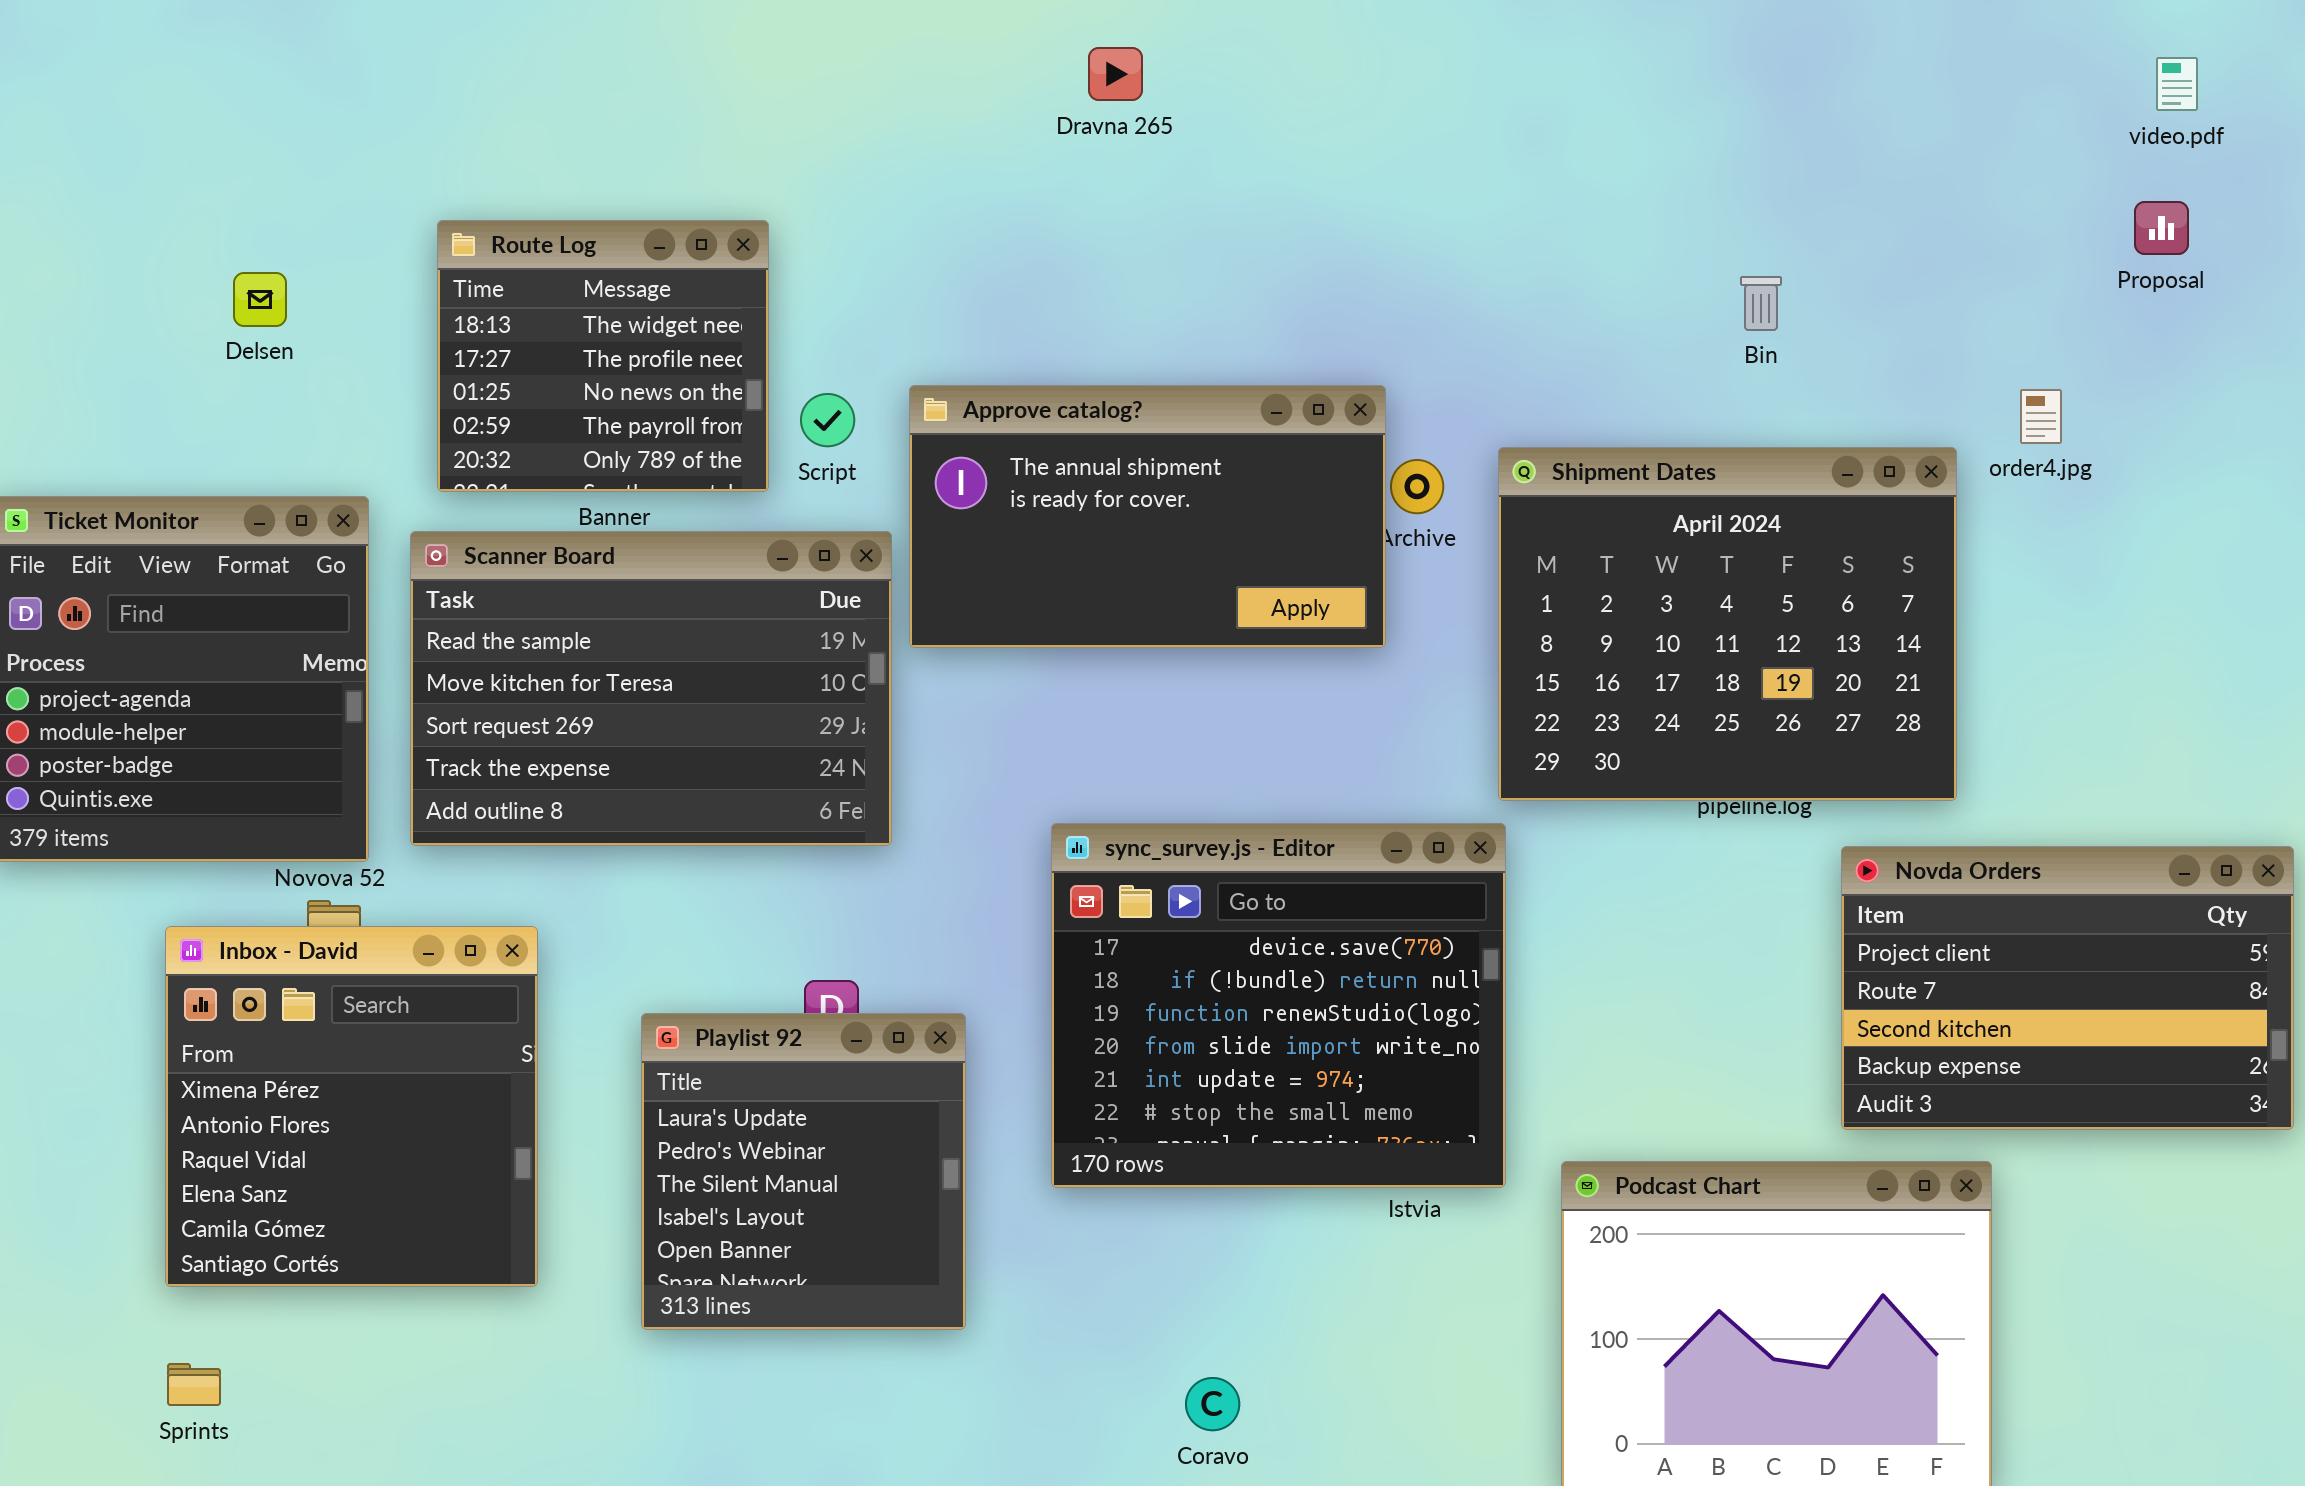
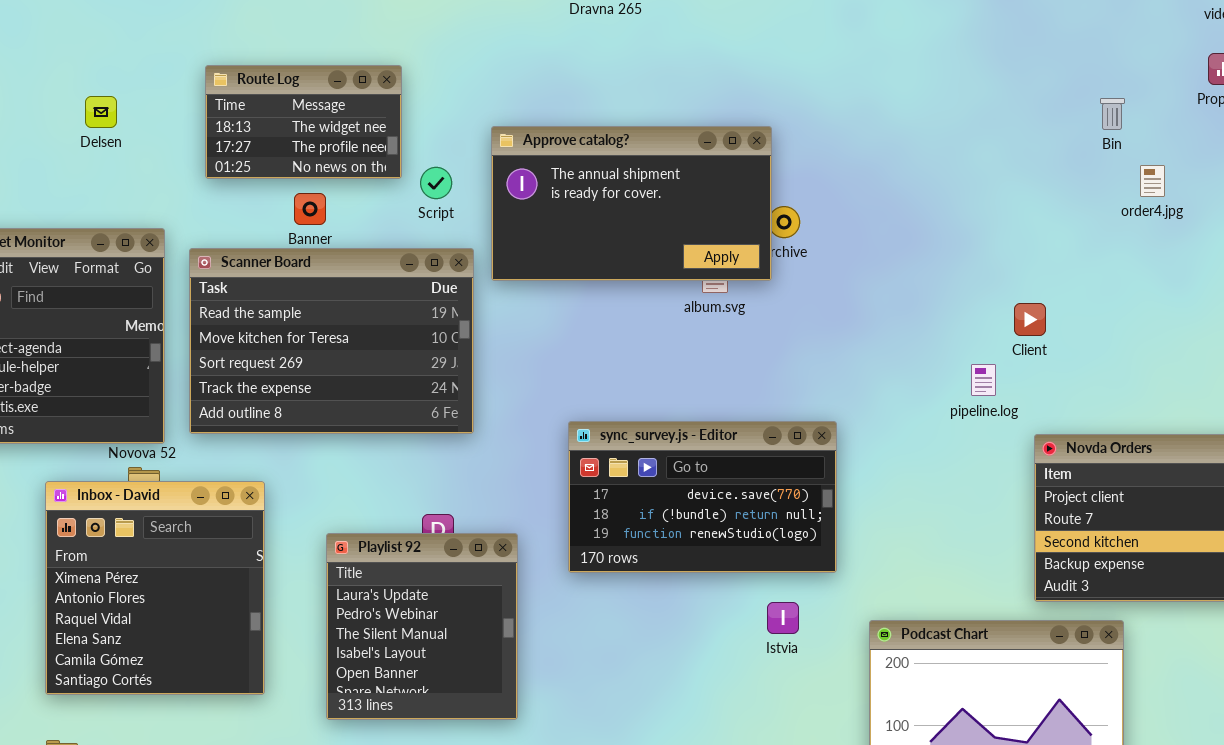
Route Log: [437,220,769,492] -> [205,65,402,179], resized
Bin: [1740,276,1782,331] -> [1100,98,1125,130], moved
Approve catalog?: [909,385,1386,648] -> [491,126,772,281], moved
Shipment Dates: [1498,447,1957,801] -> none, closed
sync_survey.js - Editor: [1051,823,1506,1188] -> [568,421,837,573], resized

